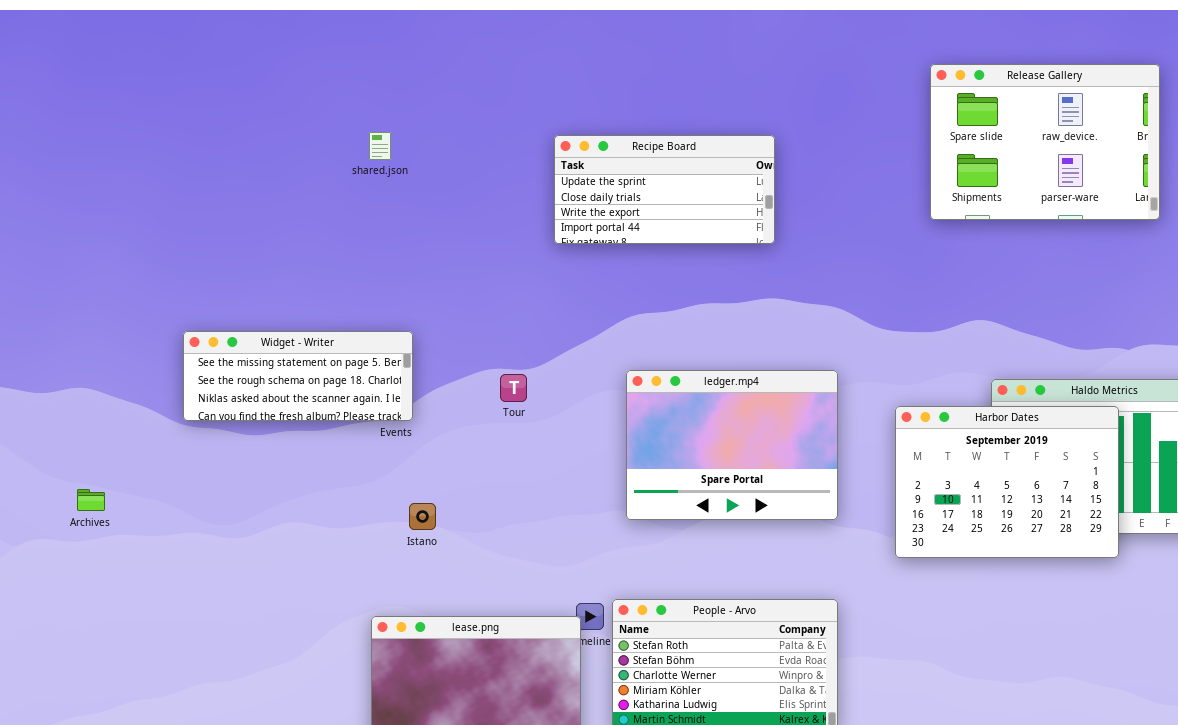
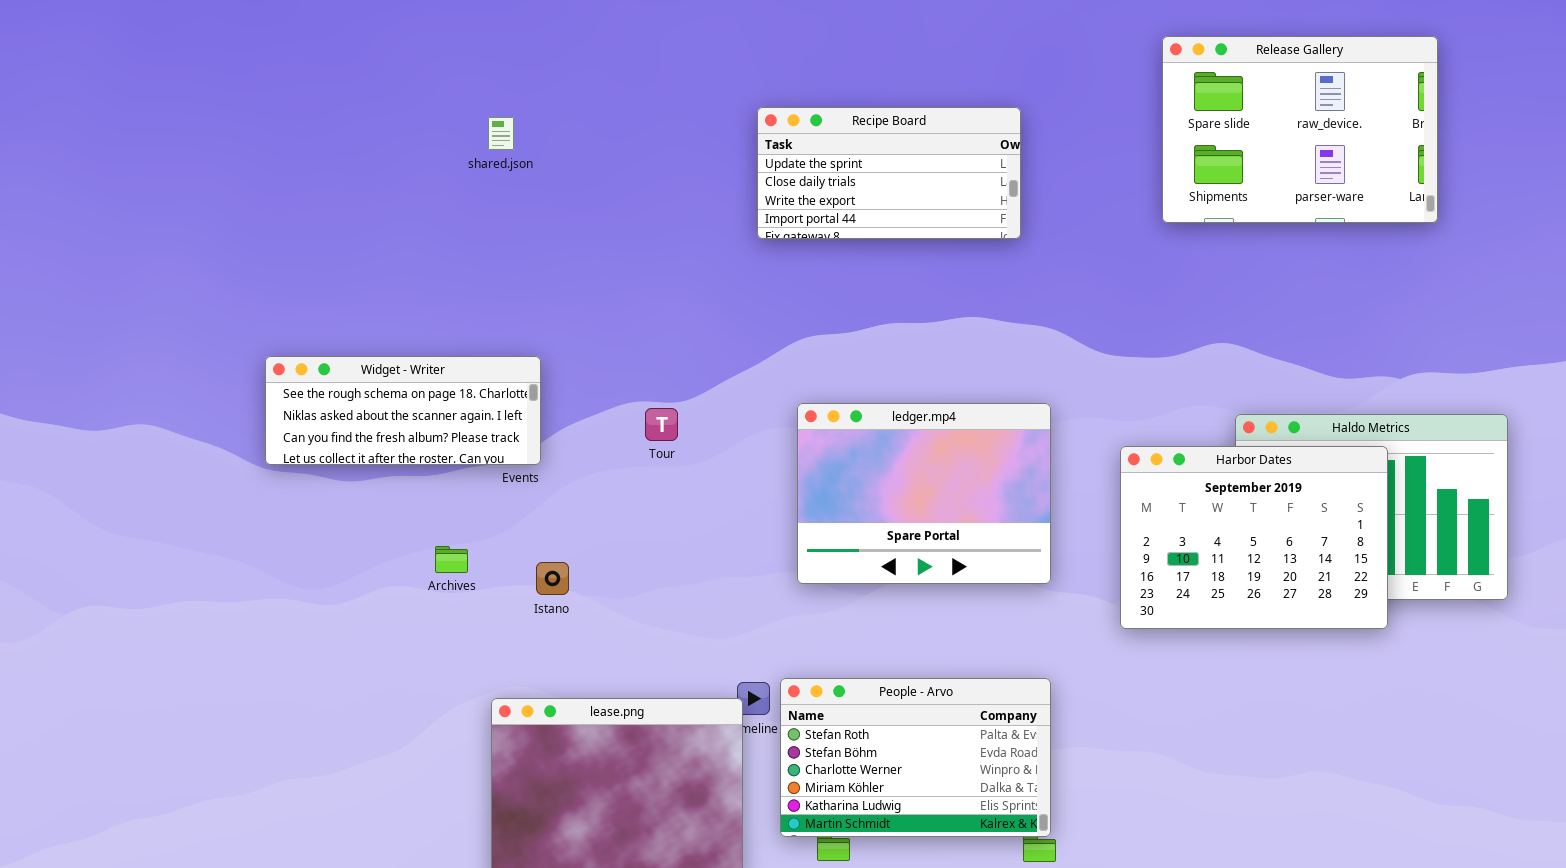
Recipe Board: [554,135,775,244] -> [757,107,1021,239], moved
Widget - Writer: [183,331,413,421] -> [265,356,541,465], scrolled down 1 row
Archives: [77,489,105,511] -> [435,546,468,573], moved

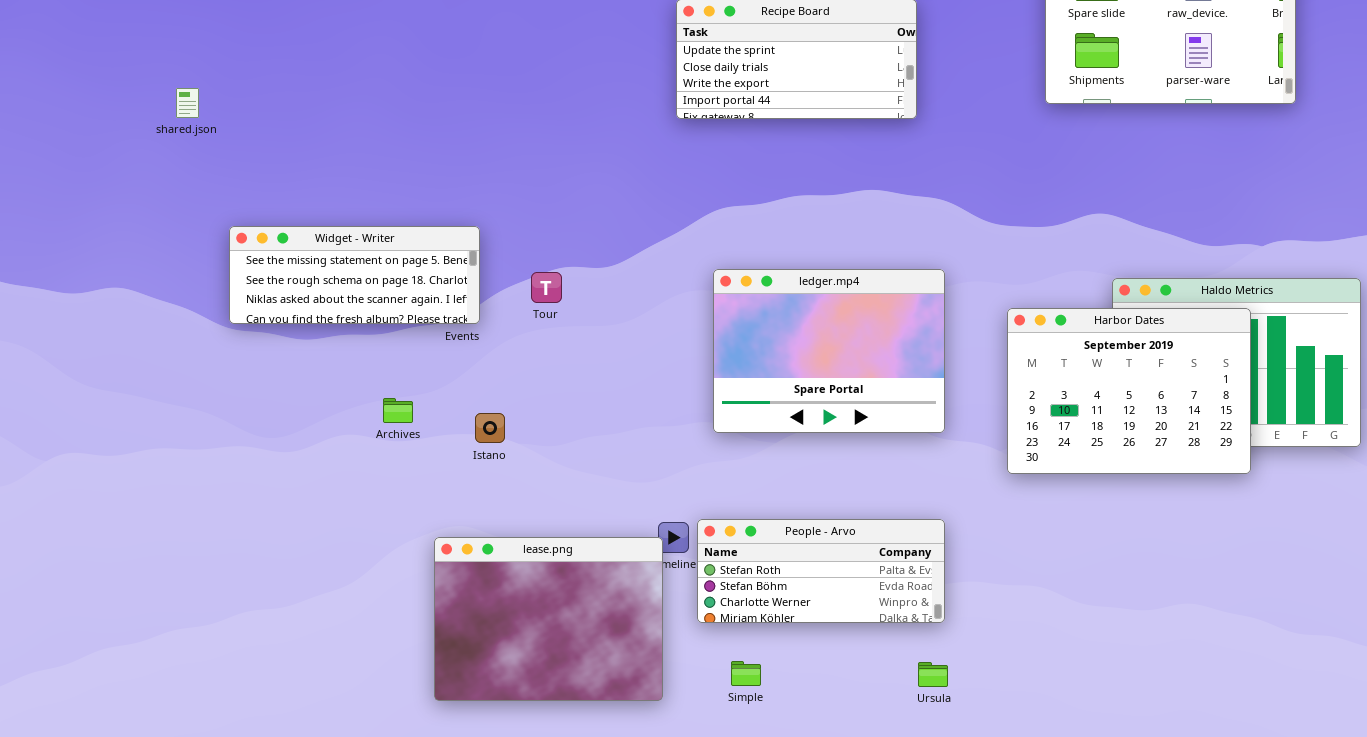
shared.json: [488,117,514,150] -> [176,88,199,118], moved
Widget - Writer: [265,356,541,465] -> [229,226,480,324], scrolled up 1 row
Tour: [645,408,678,441] -> [531,272,562,303], moved
People - Arvo: [780,678,1051,837] -> [697,519,945,623], resized

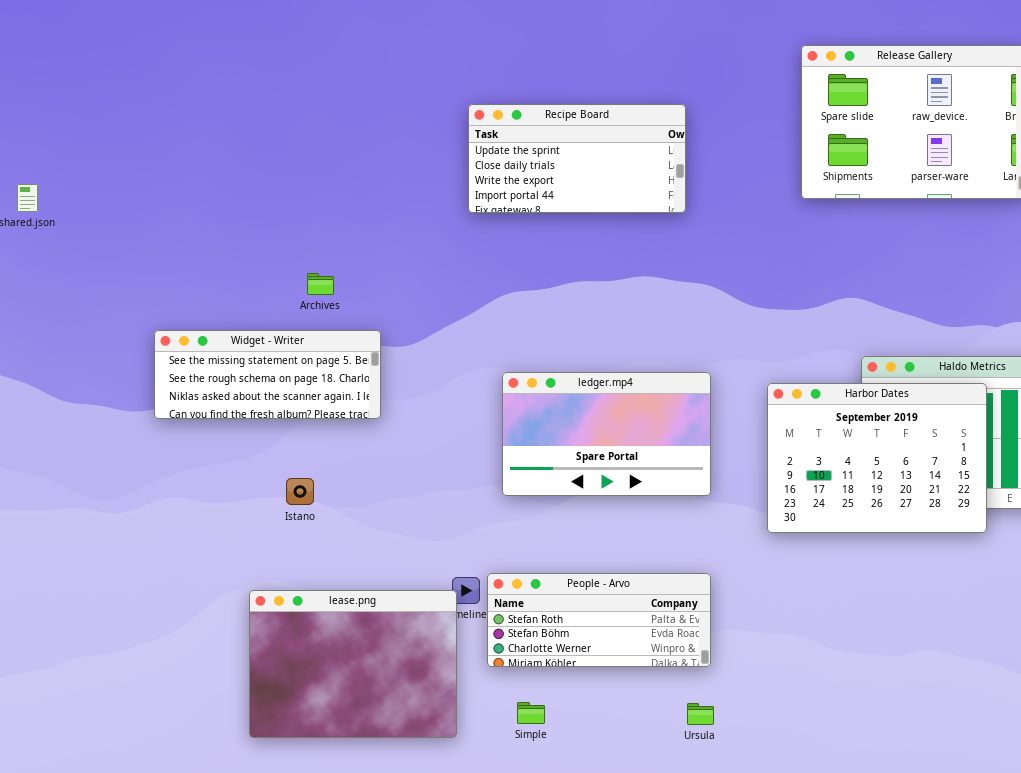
Widget - Writer: [229,226,480,324] -> [154,330,381,419], moved
ledger.mp4: [713,269,945,433] -> [502,372,711,496], resized
Archives: [383,398,413,423] -> [307,273,334,295], moved

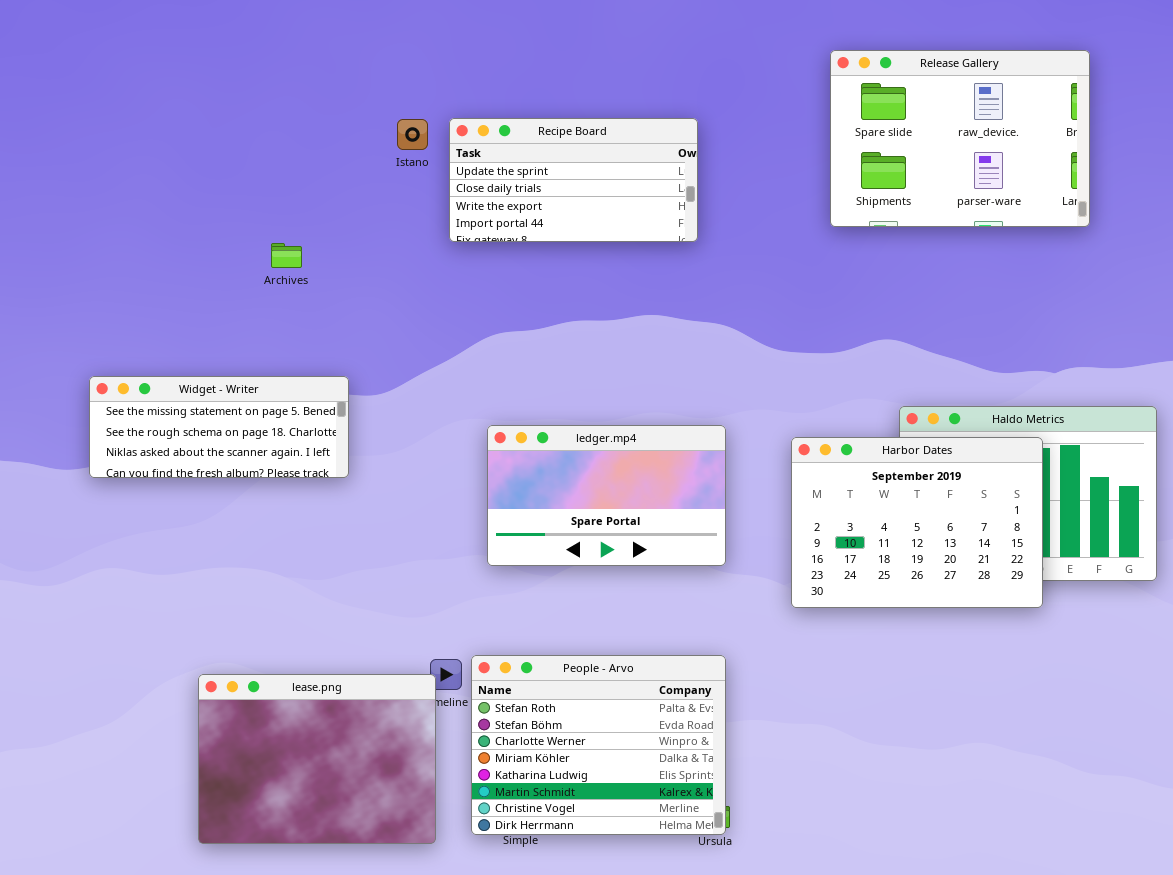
Archives: [307,273,334,295] -> [271,243,302,268], moved
Istano: [286,478,314,505] -> [397,119,428,150], moved
People - Arvo: [487,573,711,667] -> [471,655,726,835], resized

